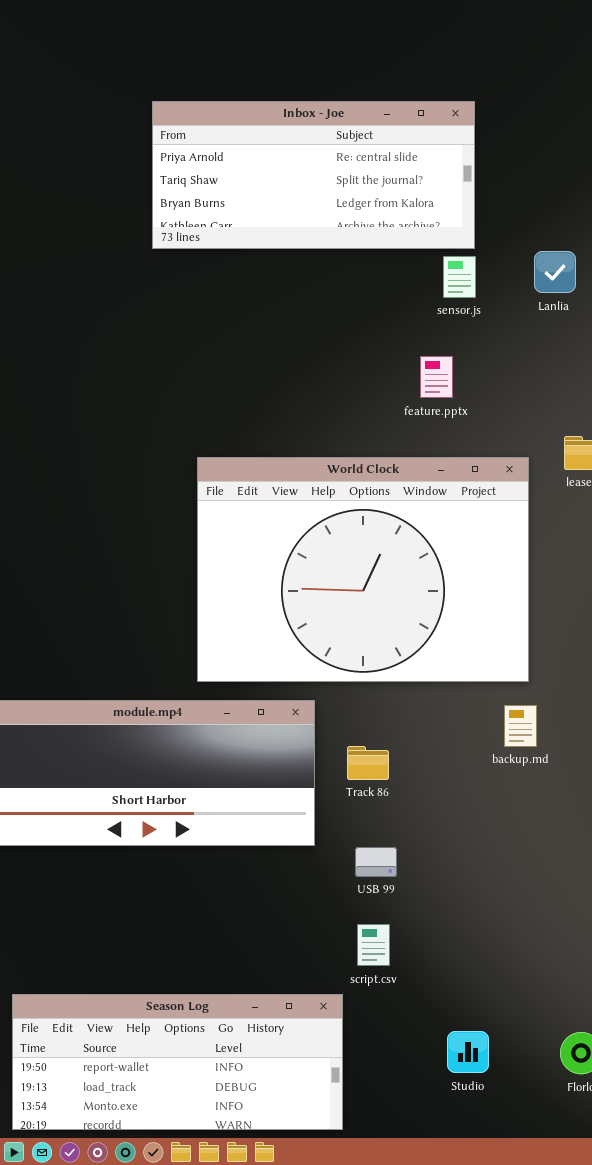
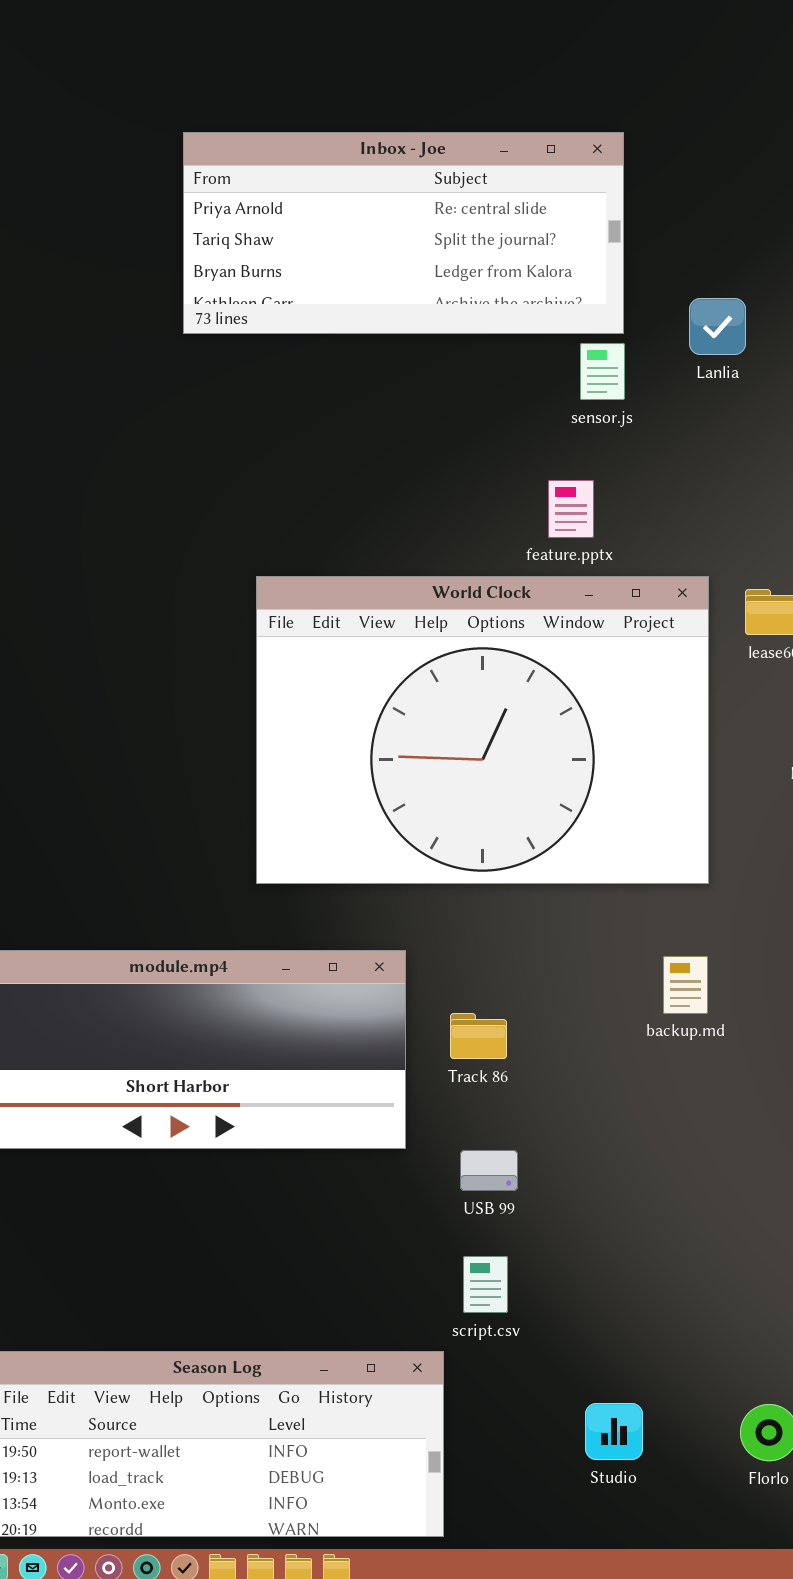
Lanlia: [534,251,576,293] -> [689,298,746,355], moved
World Clock: [197,457,529,682] -> [256,576,709,884], moved

